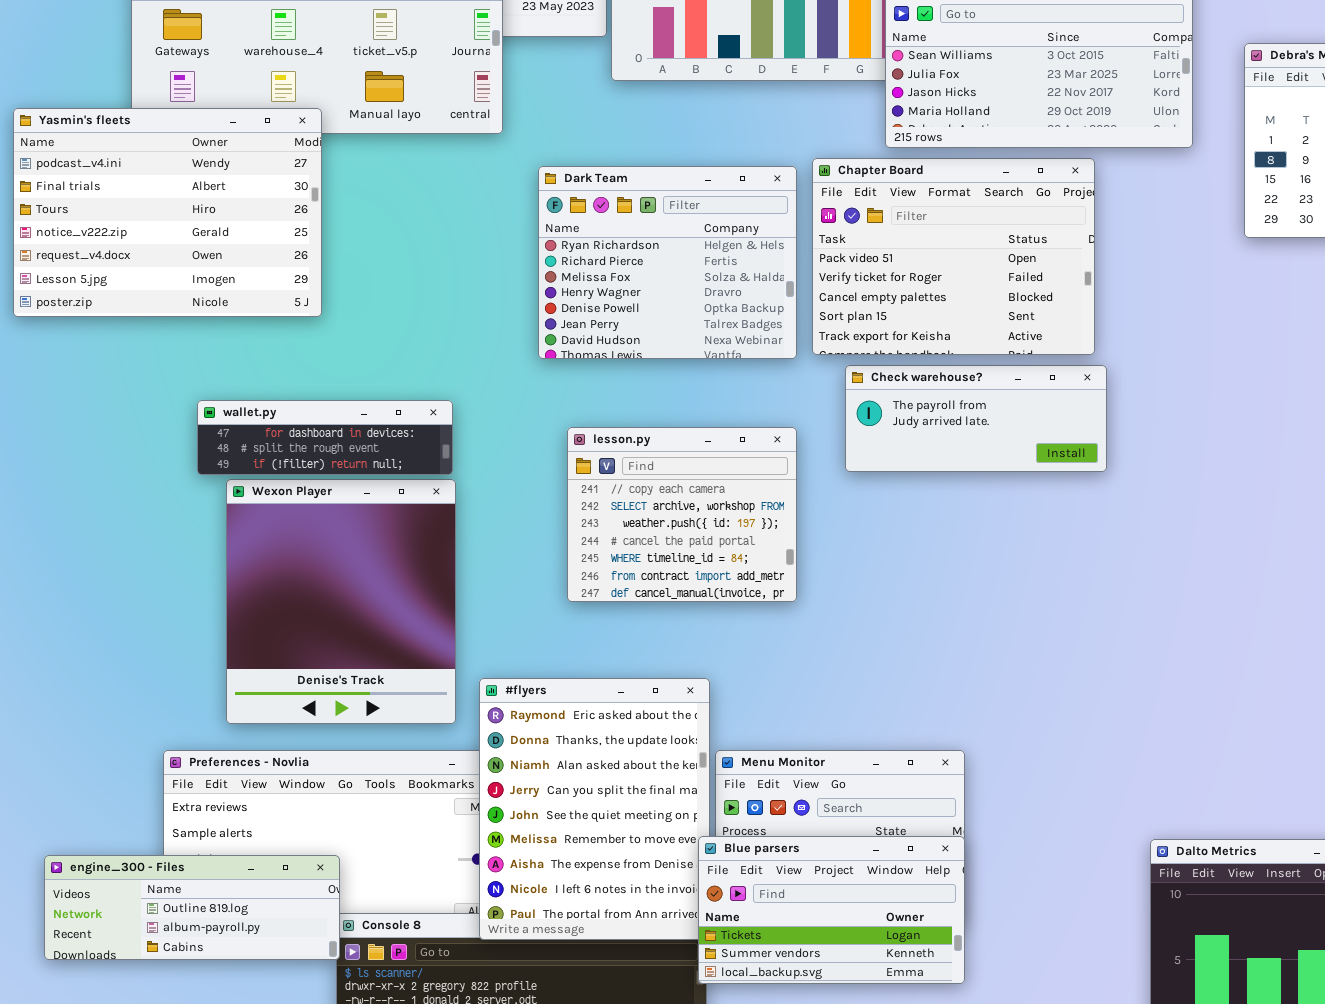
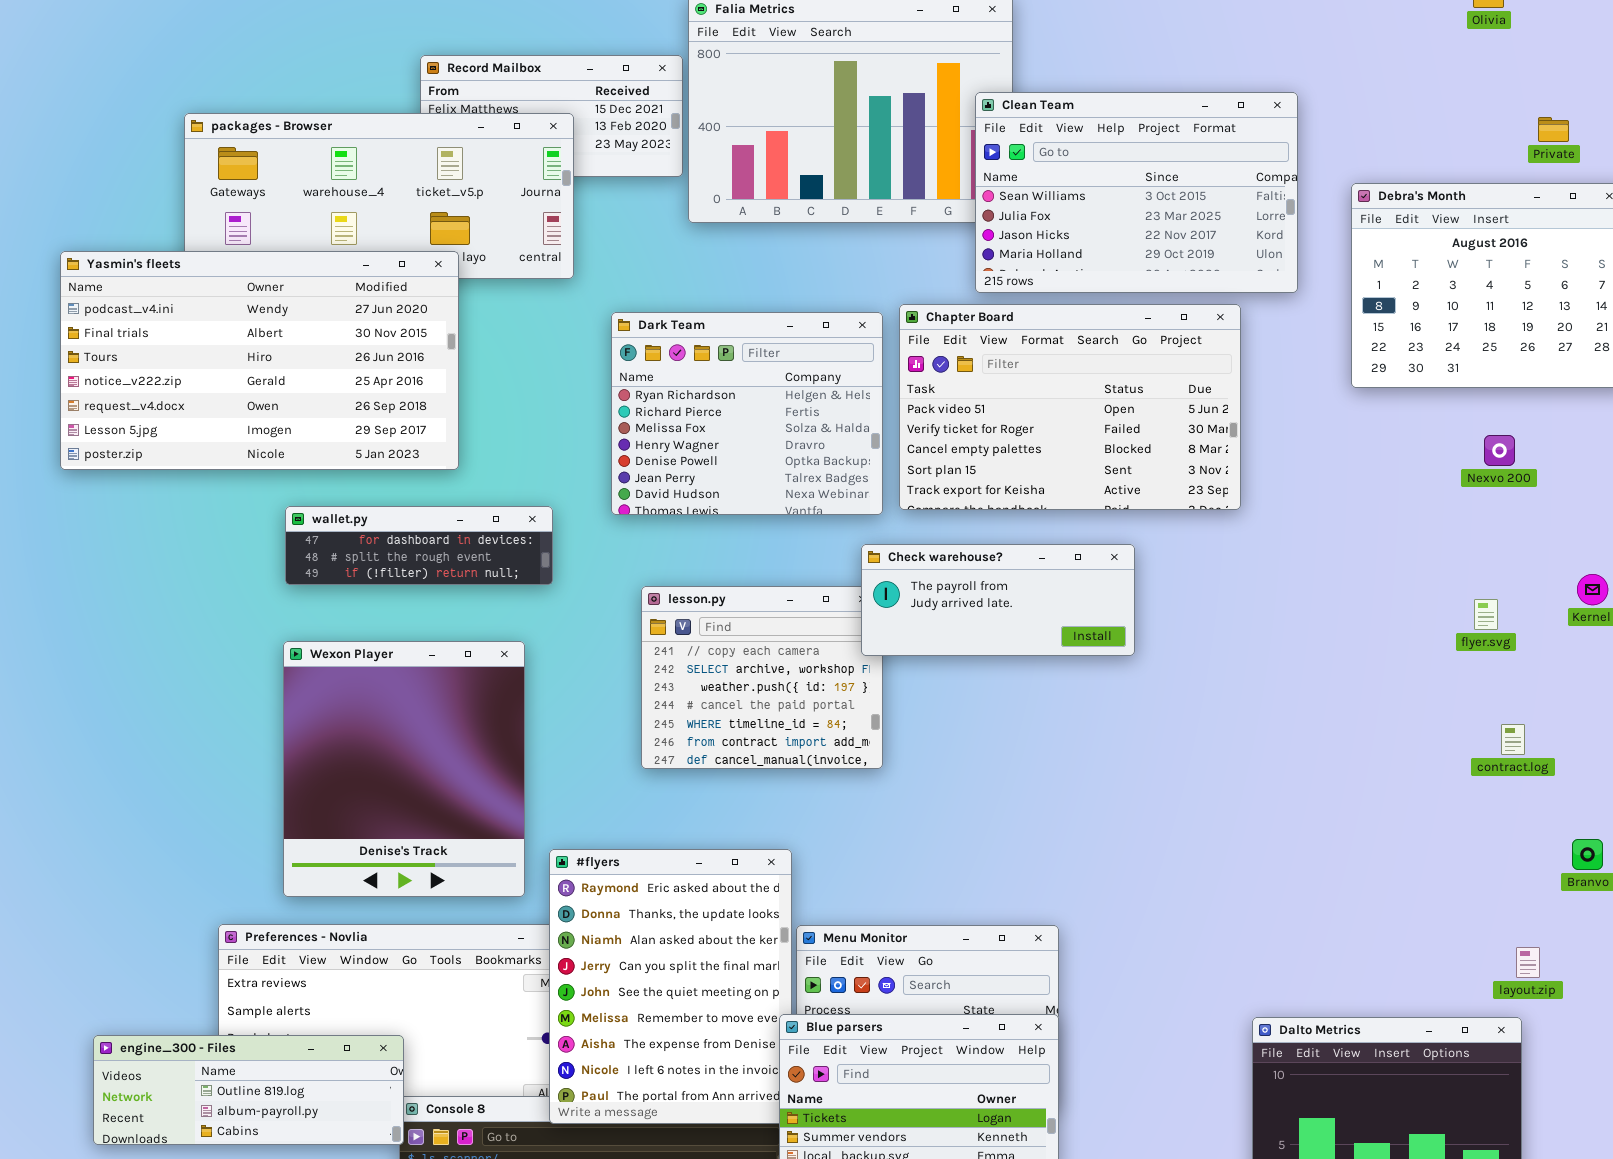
Yasmin's fleets: [13,108,322,317] -> [60,251,459,470], resized
Chapter Board: [812,158,1095,355] -> [899,304,1241,510], resized
Check warehouse?: [845,365,1107,472] -> [861,544,1135,656], moved
wallet.py: [197,400,453,475] -> [285,506,553,585], moved

